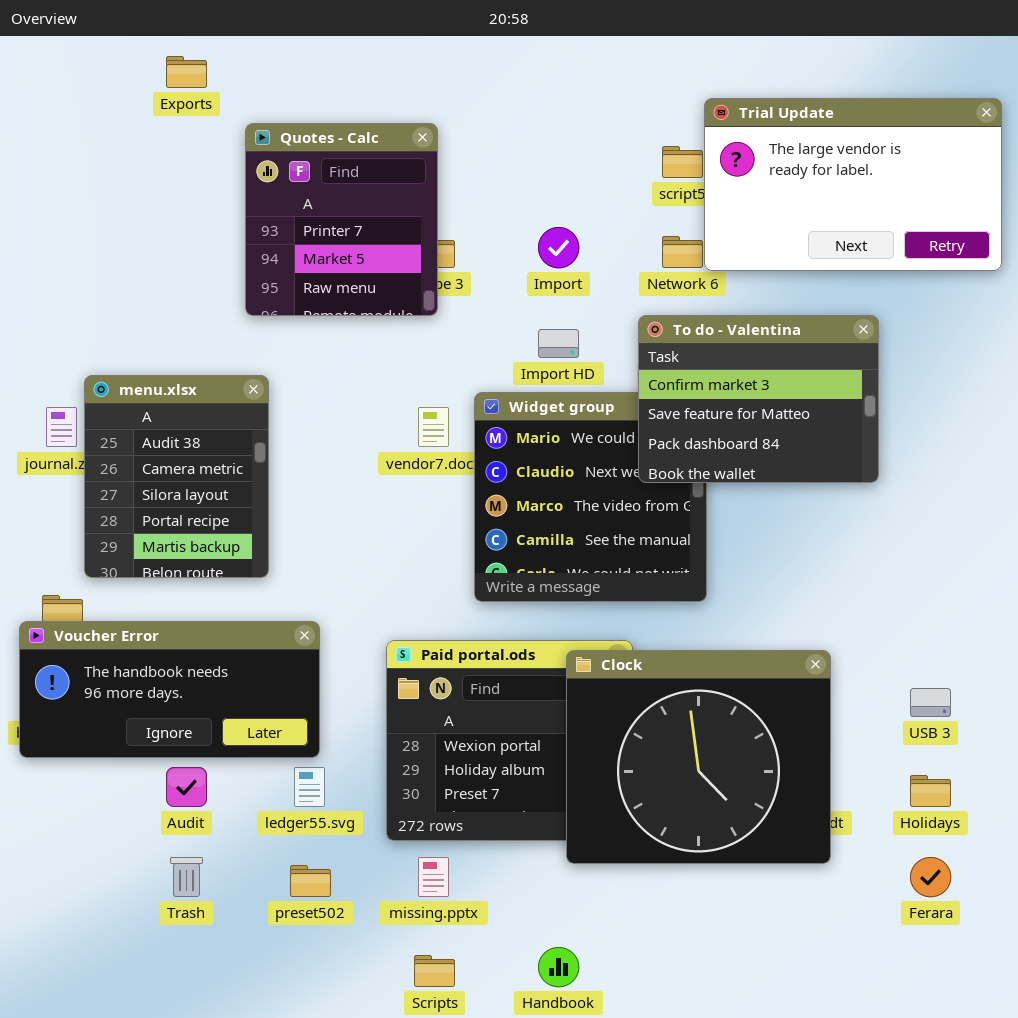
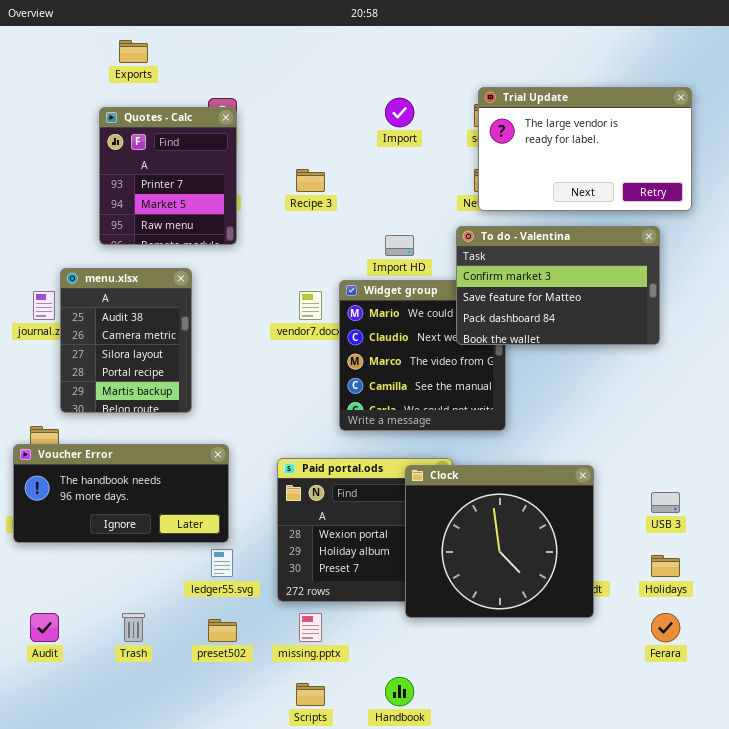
Trial Update: [704,98,1002,271] -> [478,87,692,211], moved
Quotes - Calc: [245,123,438,316] -> [99,107,237,245], moved
Import: [538,227,579,268] -> [385,98,414,127], moved
To do - Valentina: [638,315,879,483] -> [456,226,660,345], resized
Audit: [166,767,207,807] -> [30,613,59,642], moved

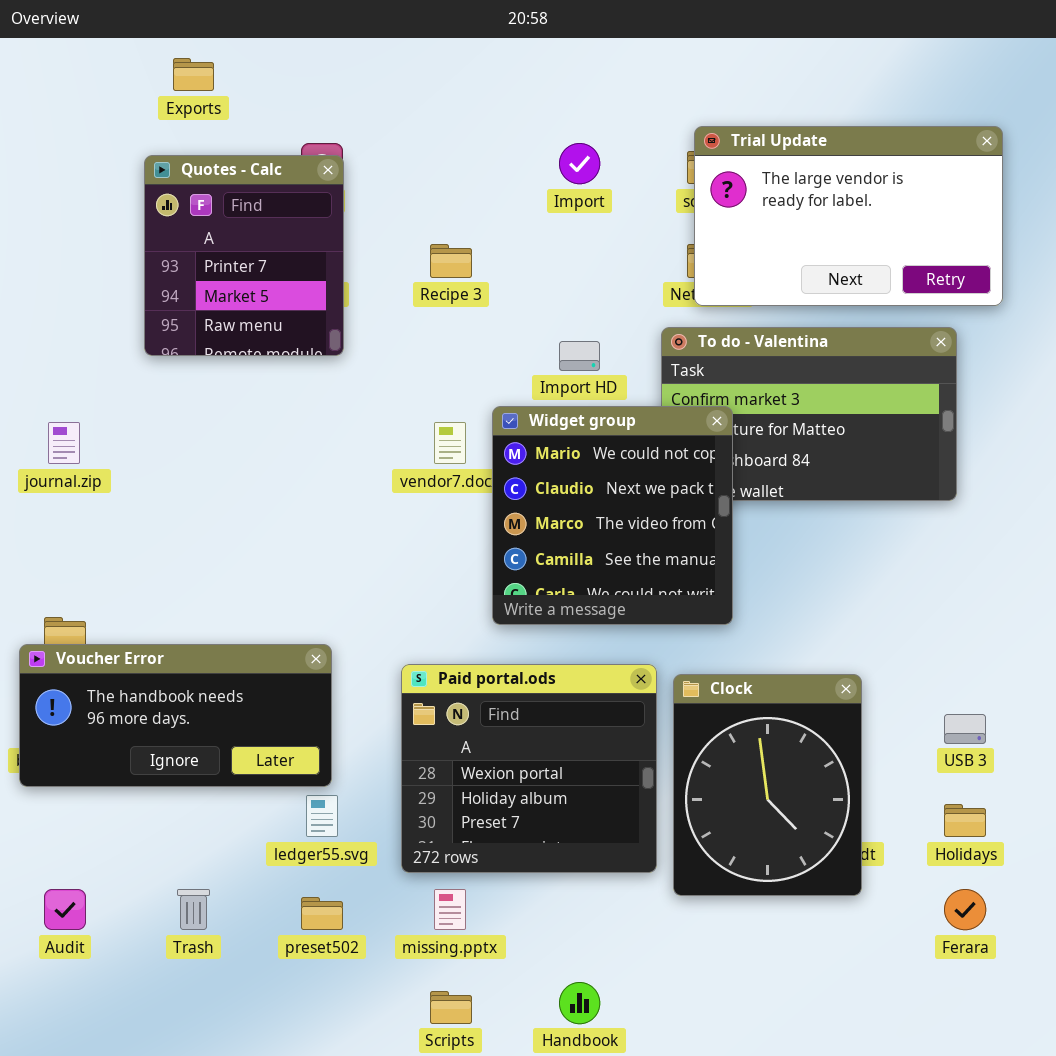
menu.xlsx: [60,268,192,413] -> none, closed
Widget group: [339,280,506,431] -> [492,406,733,625], raised
Clock: [405,465,594,618] -> [673,674,862,896], resized

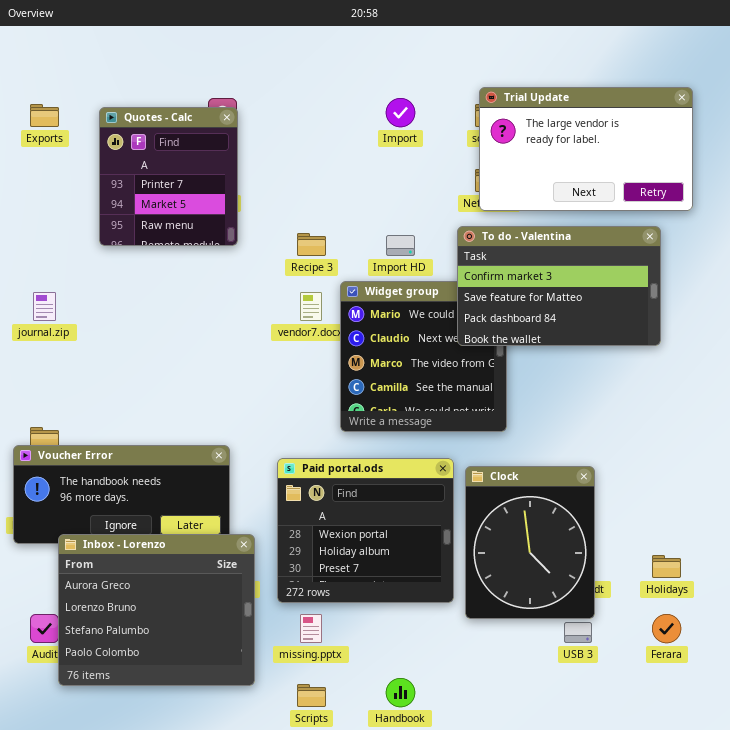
Exports: [173,58,214,91] -> [30,104,59,127], moved
Recipe 3: [430,244,472,278] -> [297,233,326,256], moved
To do - Valentina: [661,327,957,501] -> [457,226,661,346], raised
USB 3: [944,714,986,744] -> [564,622,592,643], moved
Inbox - Lorenzo: none -> [58,534,255,686], opened

